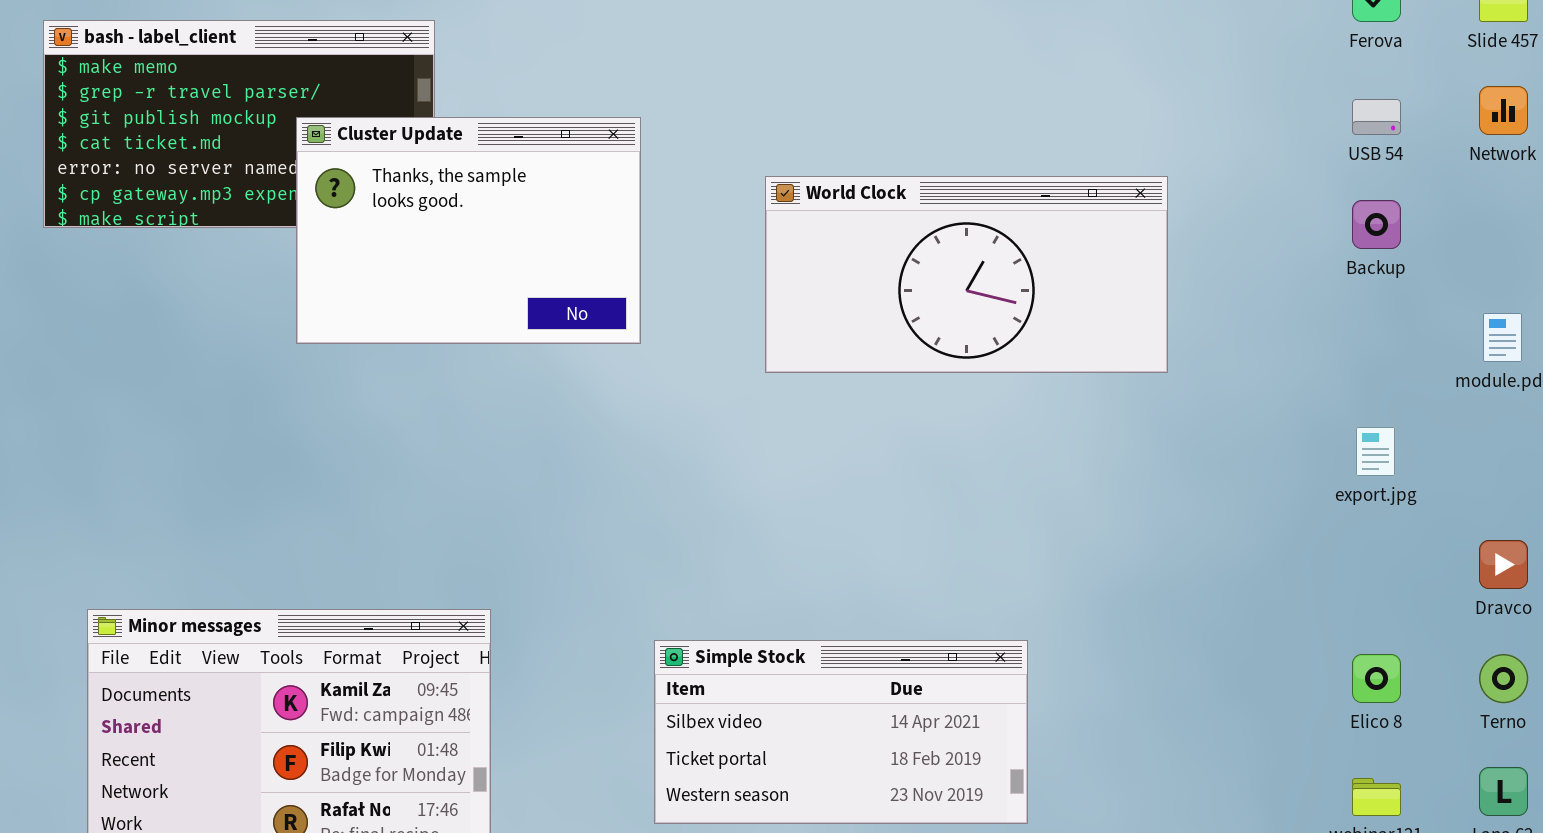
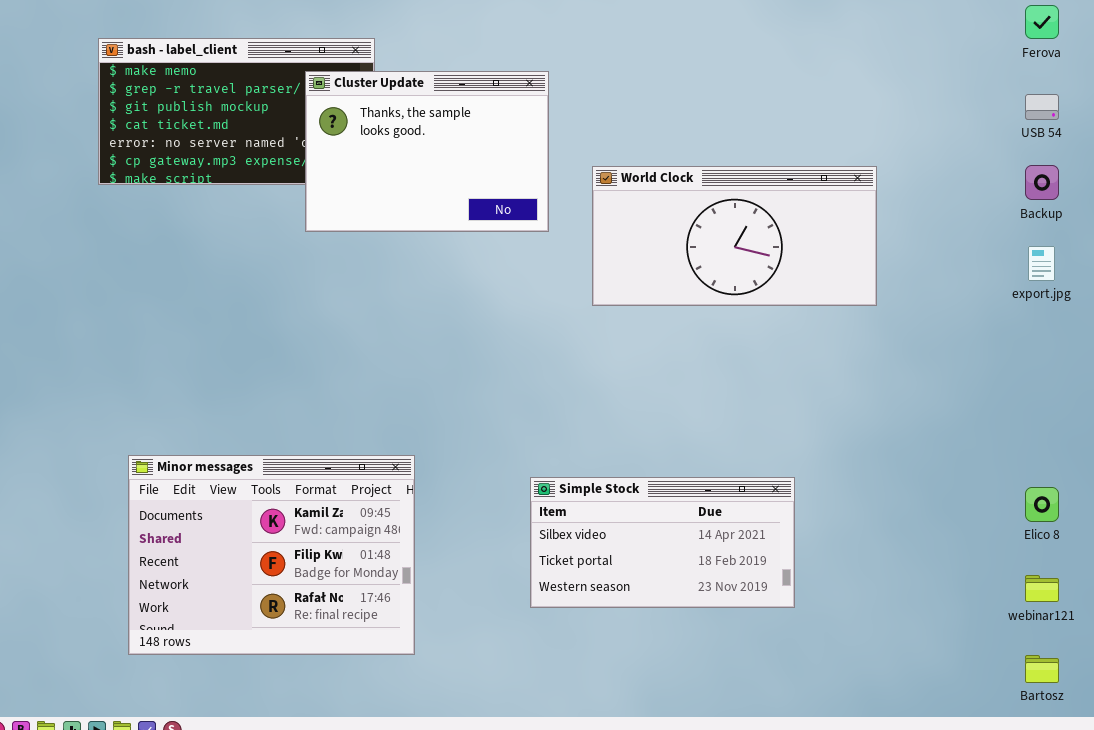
Cluster Update: [296,117,641,344] -> [305,71,549,232], moved
World Clock: [765,176,1168,373] -> [592,166,877,306], moved
export.jpg: [1356,427,1395,476] -> [1028,246,1055,281], moved

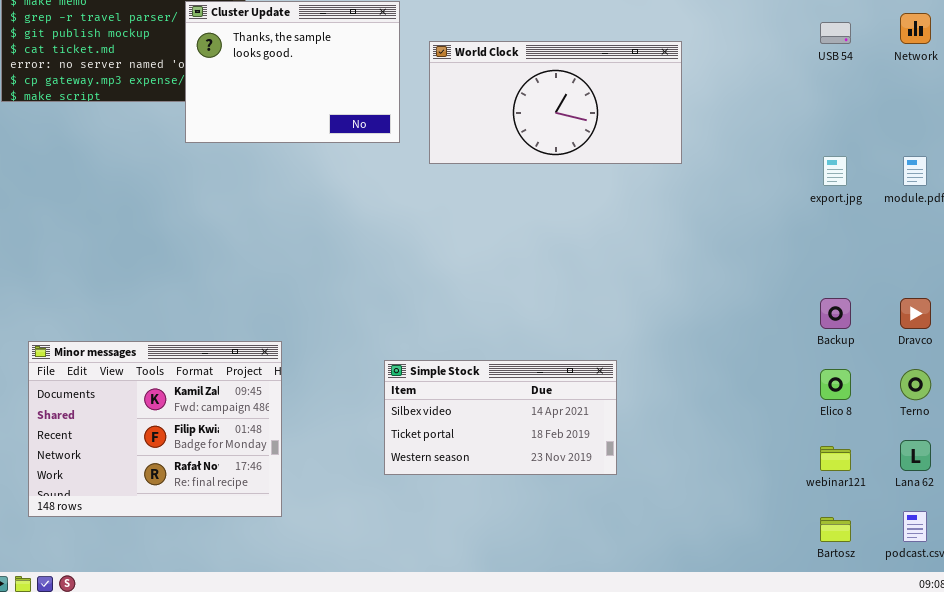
Backup: [1025,165,1059,200] -> [820,298,851,329], moved
World Clock: [592,166,877,306] -> [429,41,682,164], moved

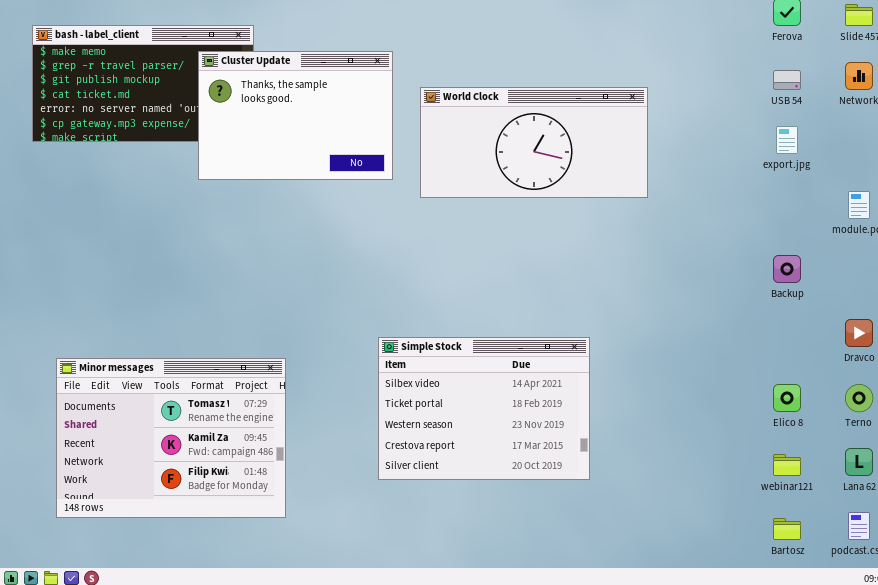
export.jpg: [823,156,847,186] -> [776,126,798,154], moved
Backup: [820,298,851,329] -> [773,255,801,283], moved
Minor messages: [28,341,282,517] -> [56,358,286,518], scrolled up 1 row
Simple Stock: [384,360,617,475] -> [378,337,590,480], resized

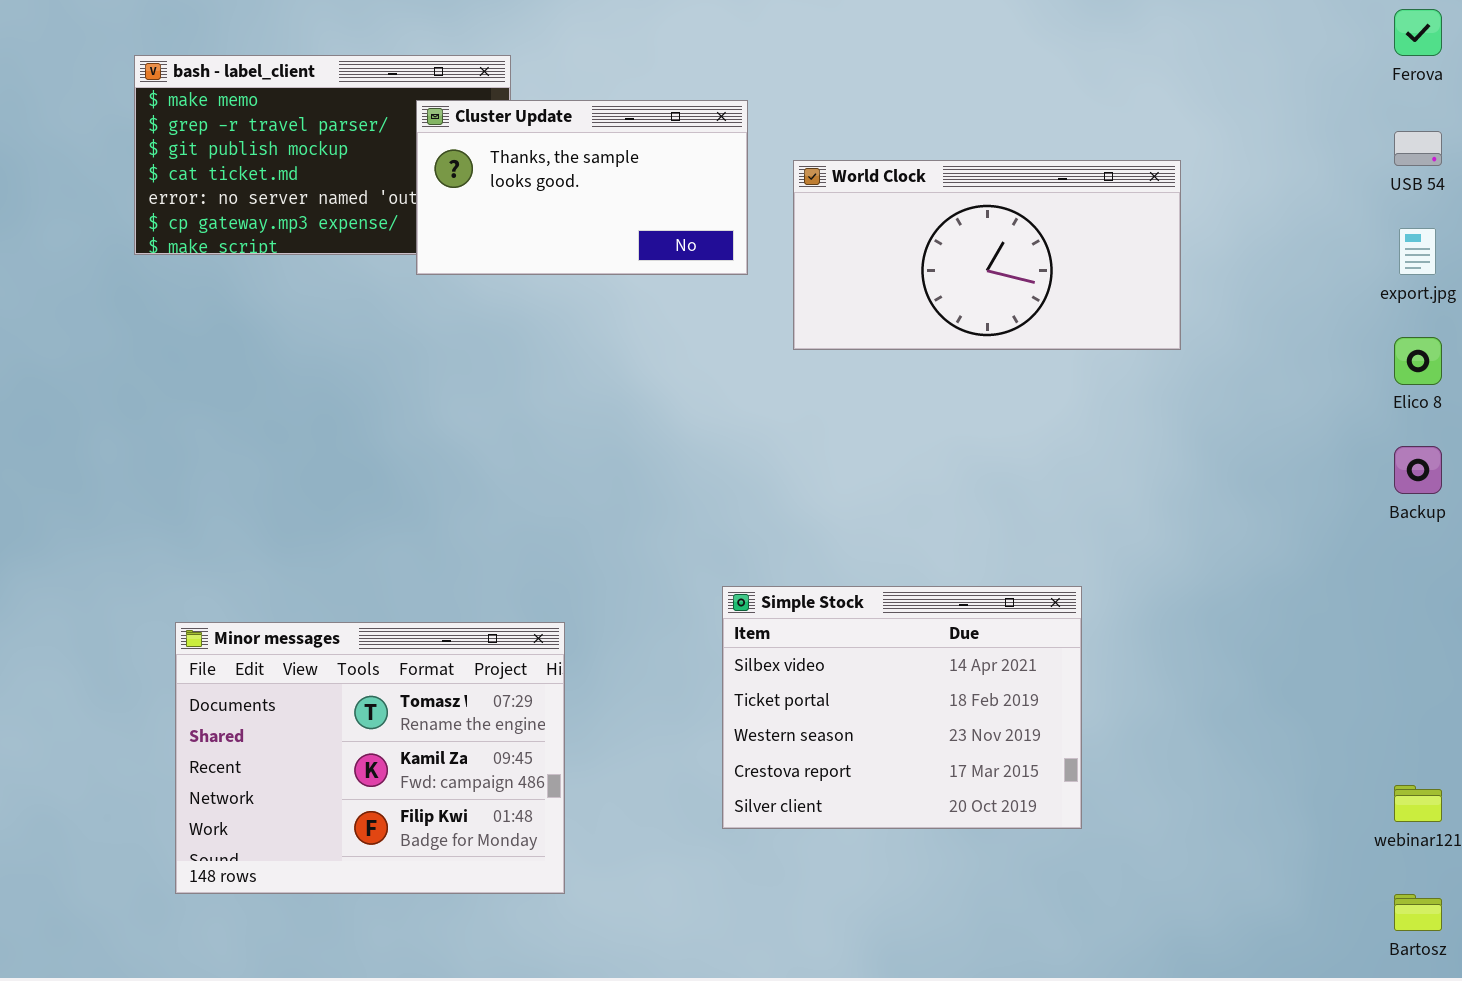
Cluster Update: [198,51,393,180] -> [416,100,748,275], resized
Elico 8: [773,384,801,412] -> [1394,337,1442,385], moved

